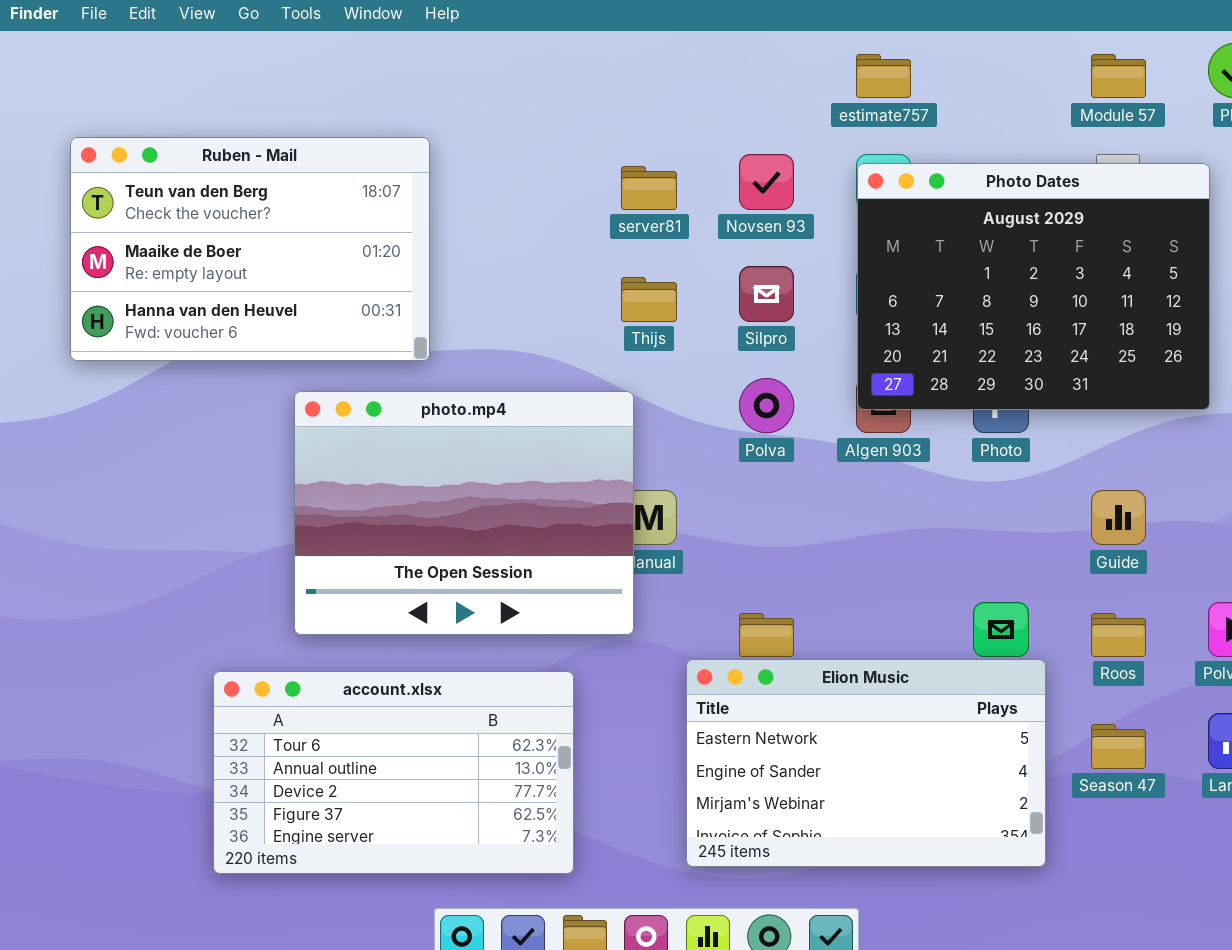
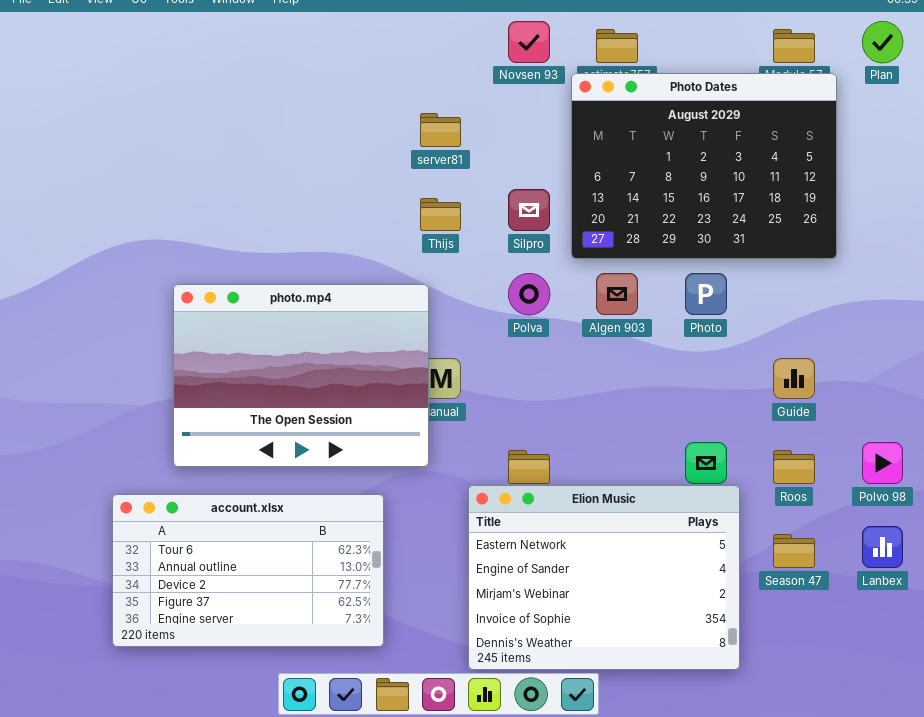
Ruben - Mail: [70,137,430,361] -> none, closed
Novsen 93: [739,154,794,210] -> [508,21,550,63], moved
Photo Dates: [857,163,1210,410] -> [571,73,837,259], moved
Elion Music: [686,659,1046,867] -> [468,485,740,670], resized

